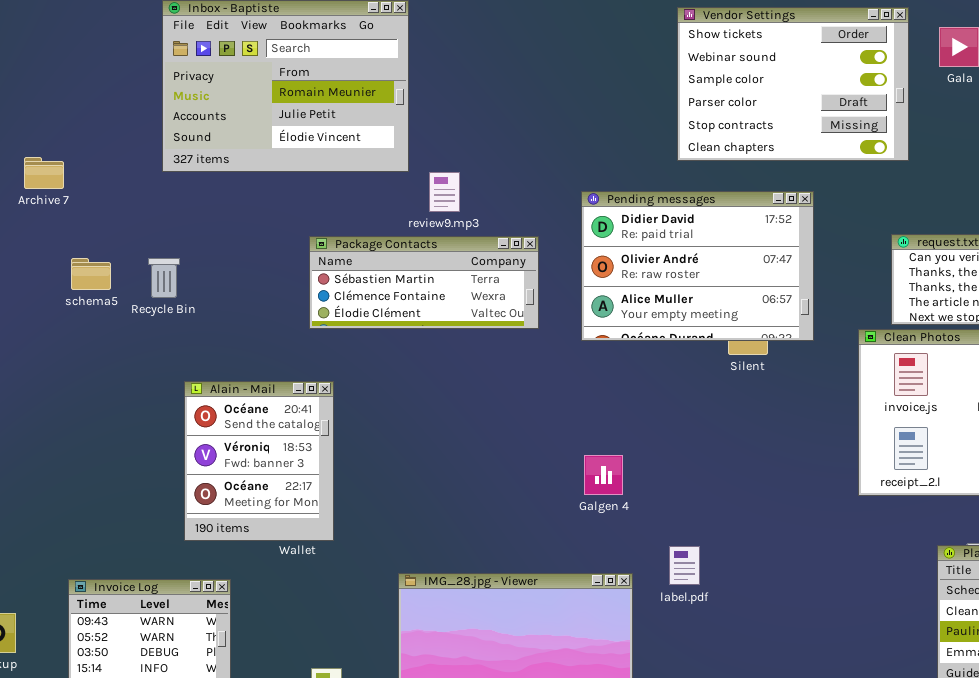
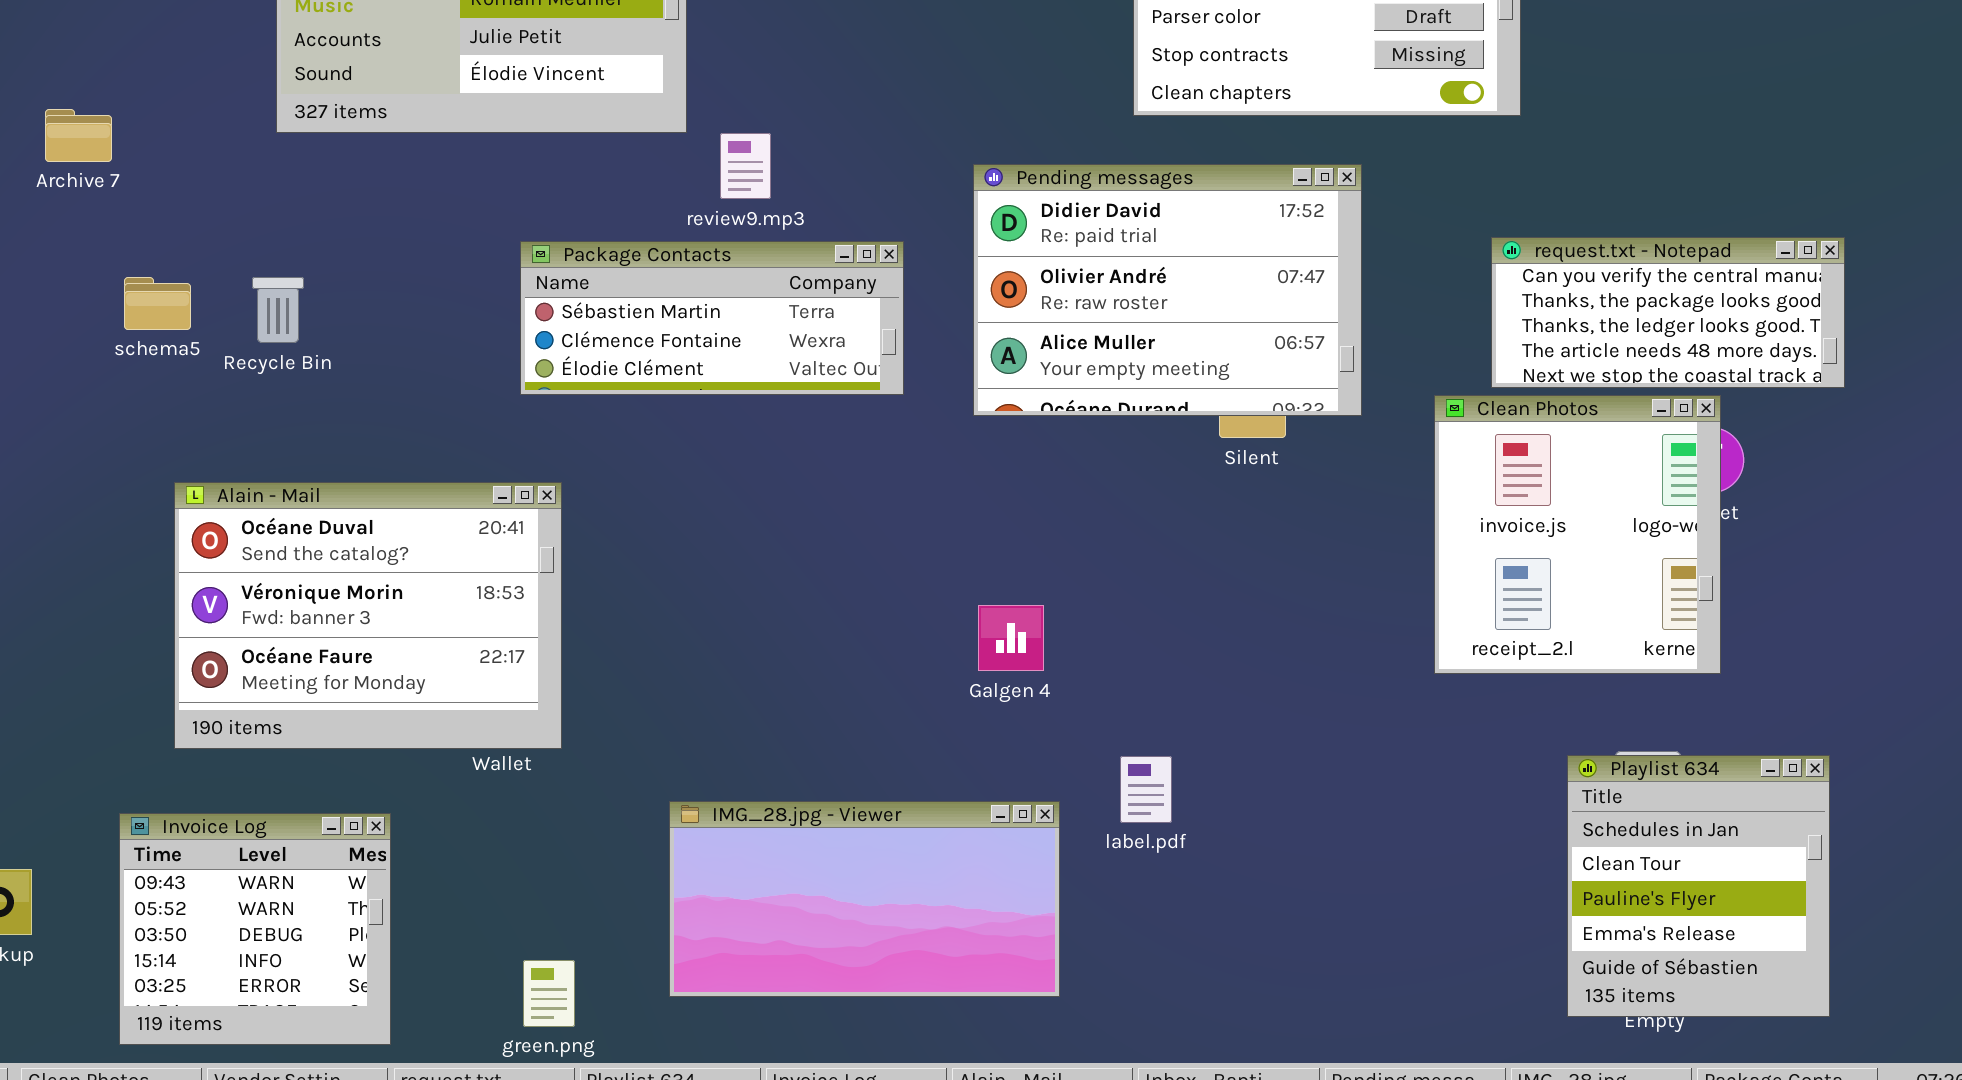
Alain - Mail: [184,381,334,541] -> [174,482,562,749], resized

